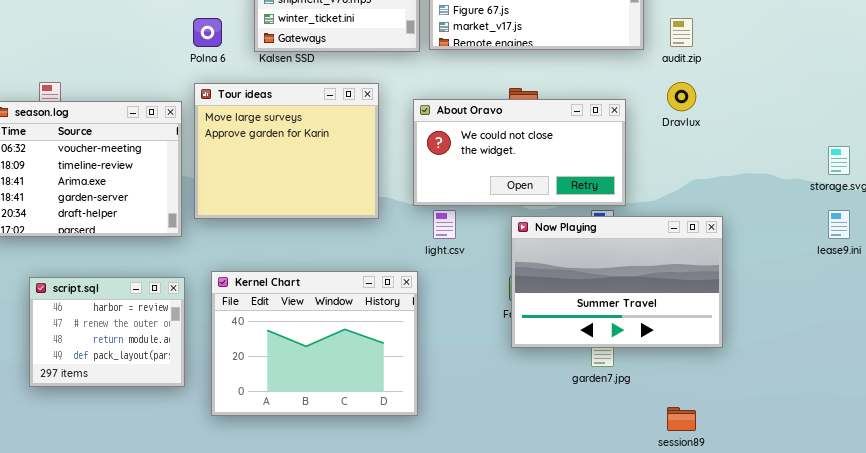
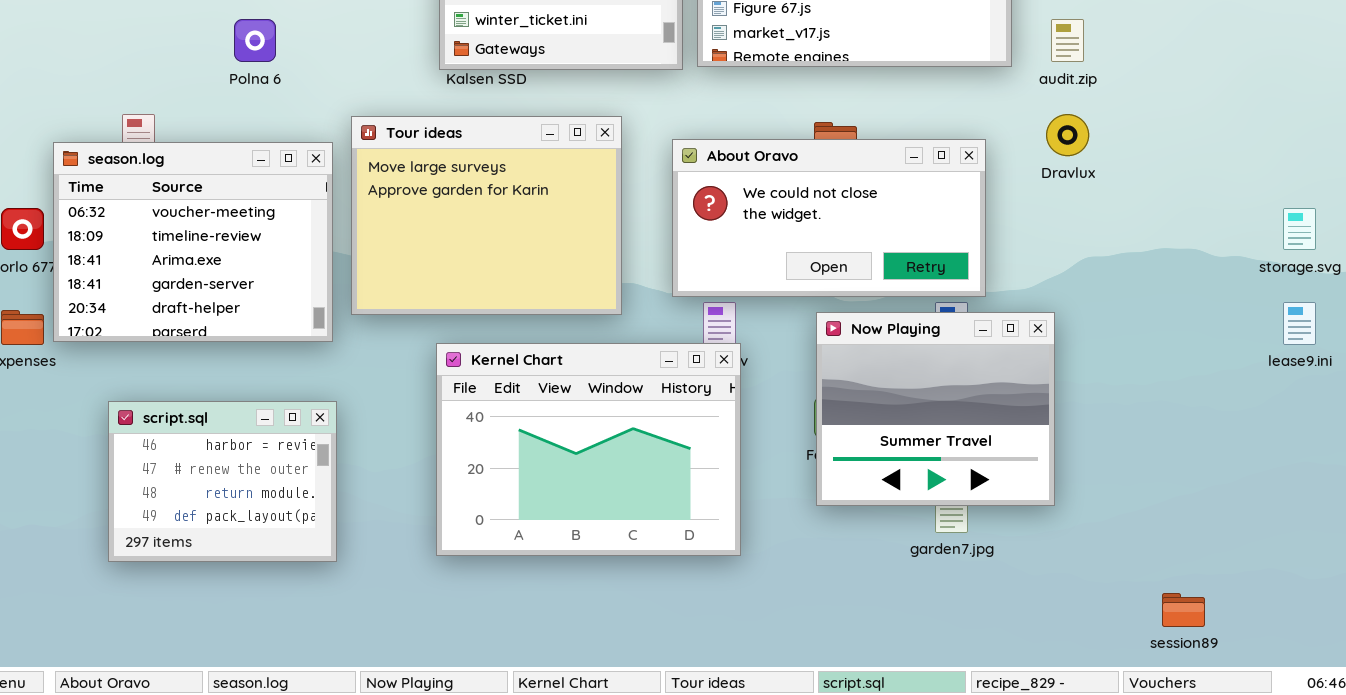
Polna 6: [193,18,222,47] -> [234,19,276,62], moved
Now Playing: [511,216,723,348] -> [816,312,1055,506], resized
Kernel Chart: [211,271,418,416] -> [436,343,741,556], moved
session89: [667,407,696,431] -> [1162,593,1205,627], moved

